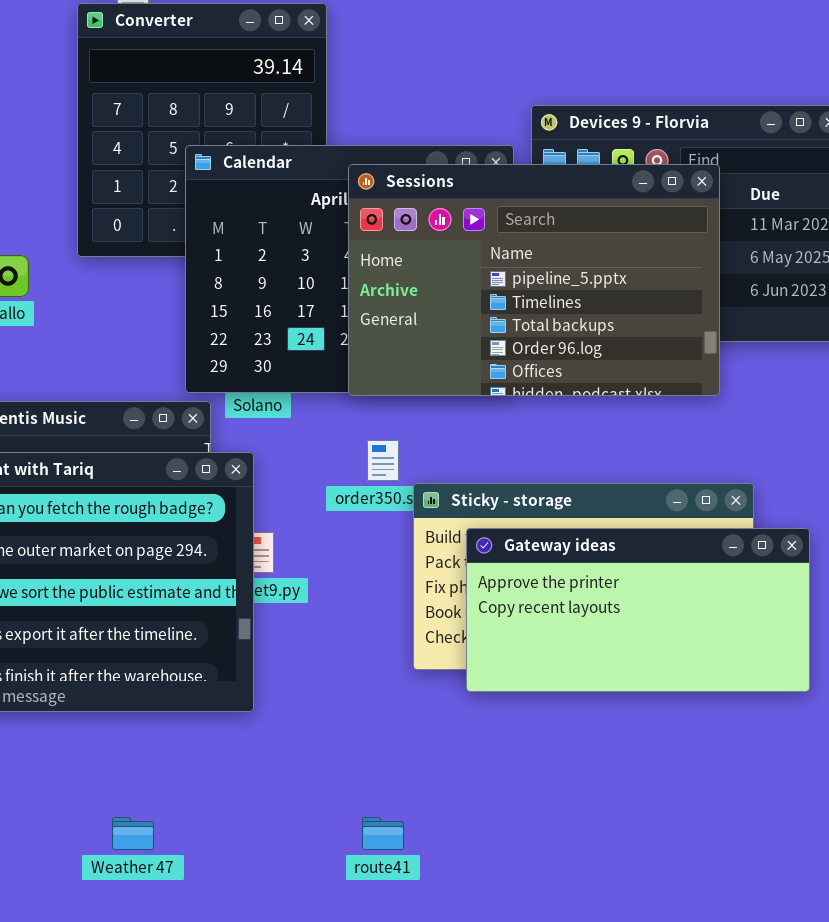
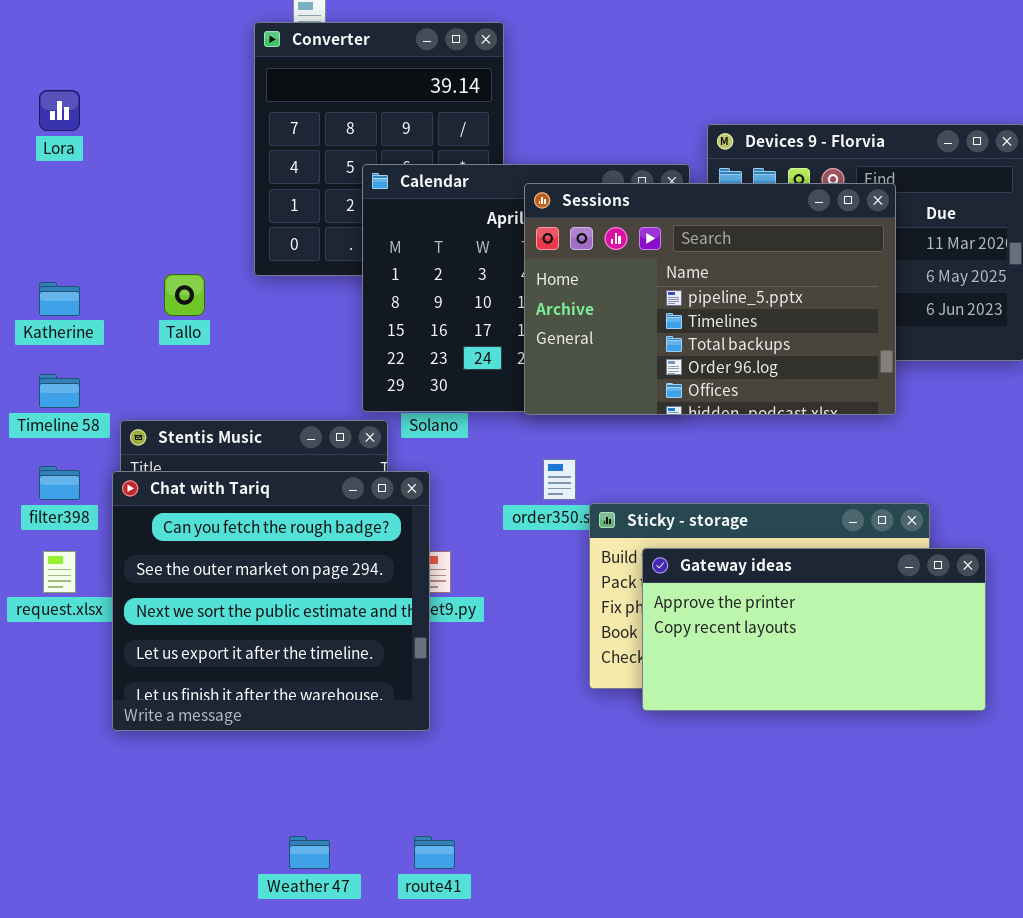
route41: [362,817,404,850] -> [414,836,455,869], moved

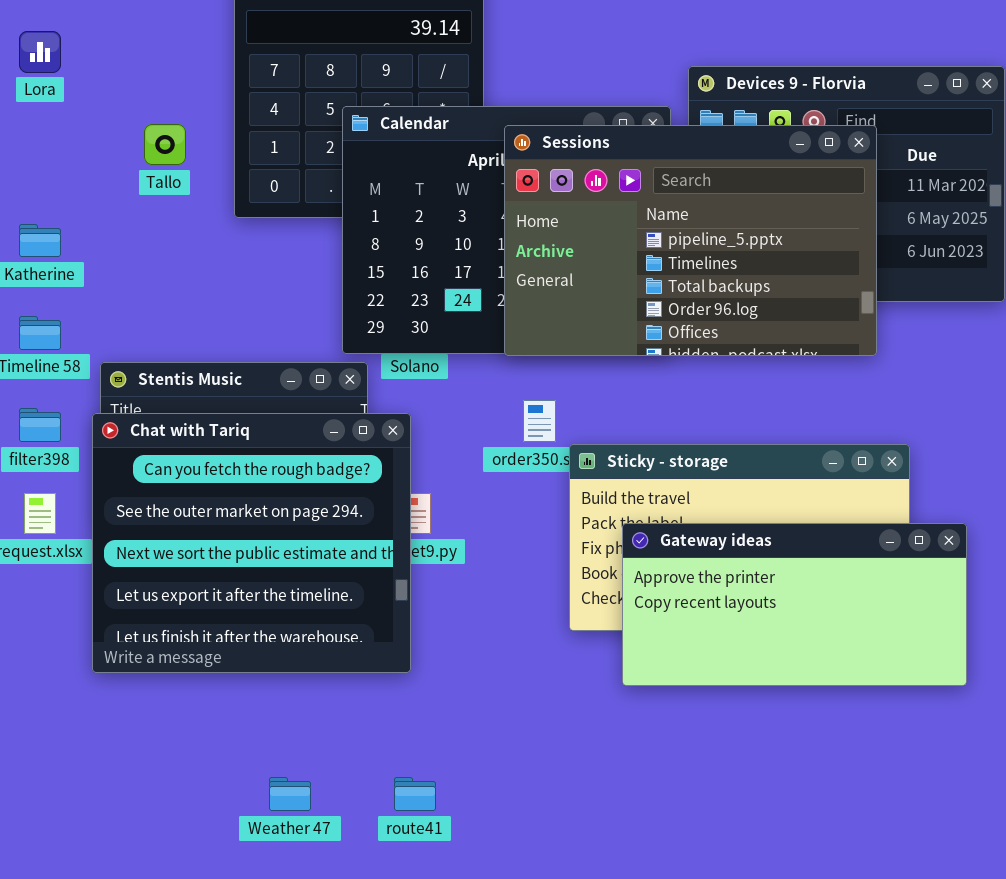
Tallo: [164,274,205,316] -> [144,124,186,165], moved
Gateway ideas: [642,548,986,711] -> [622,523,967,686], moved

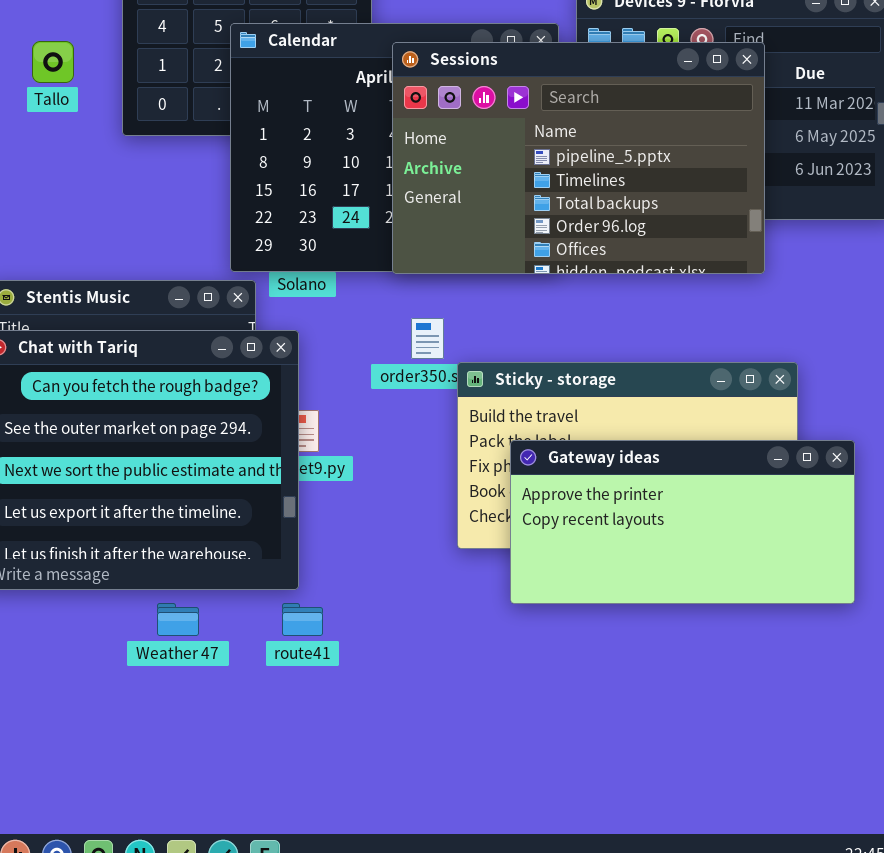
Weather 47: [269,777,311,811] -> [157,603,199,636], moved
route41: [394,777,436,811] -> [282,603,323,636], moved

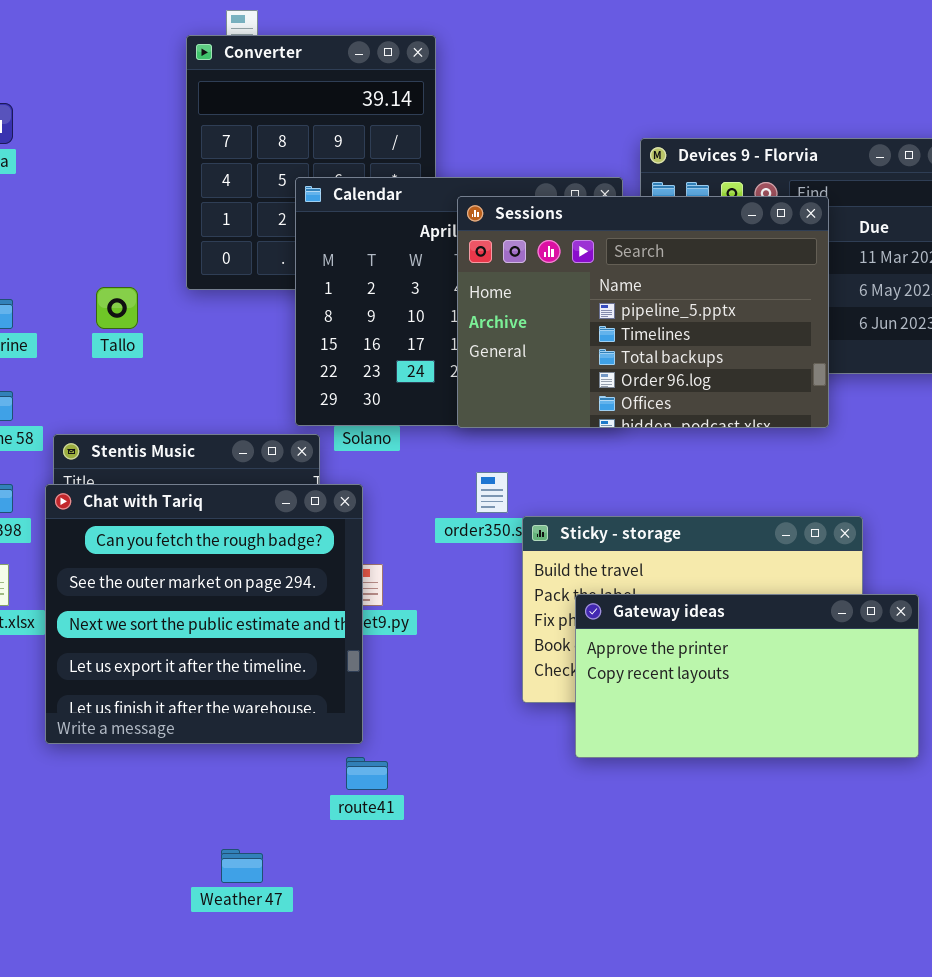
Tallo: [32,41,74,83] -> [96,287,138,329], moved
Weather 47: [157,603,199,636] -> [221,849,263,883], moved

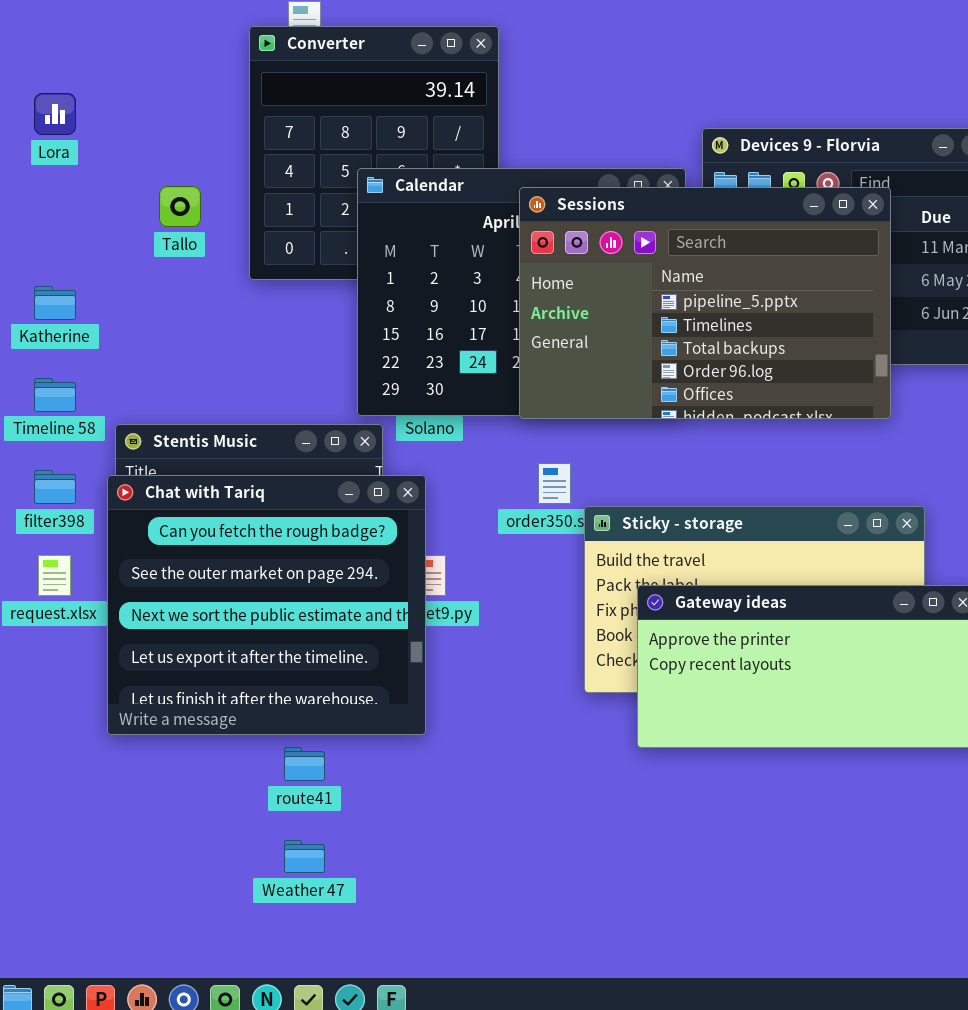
Tallo: [96,287,138,329] -> [159,186,201,227], moved
route41: [346,757,388,790] -> [284,747,325,781], moved

